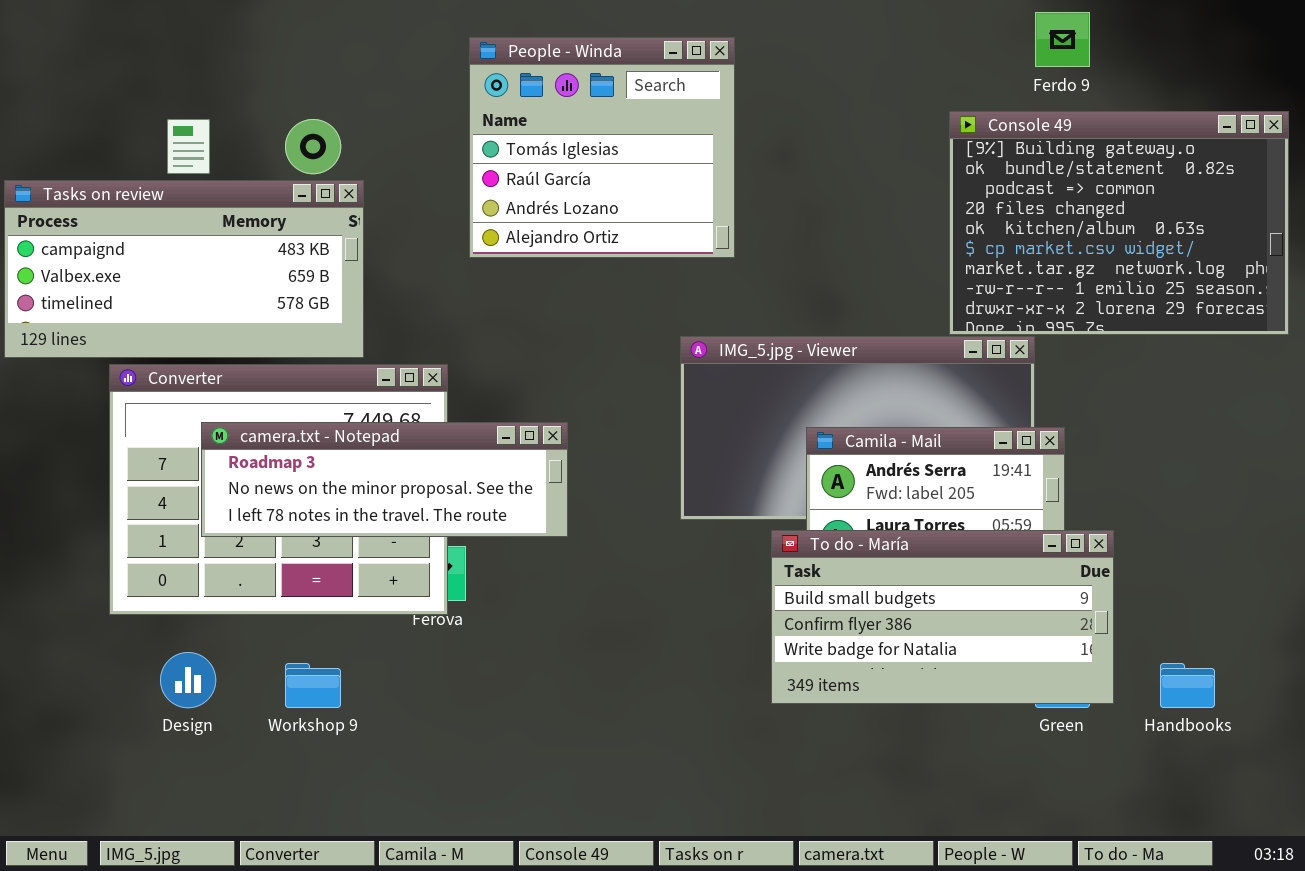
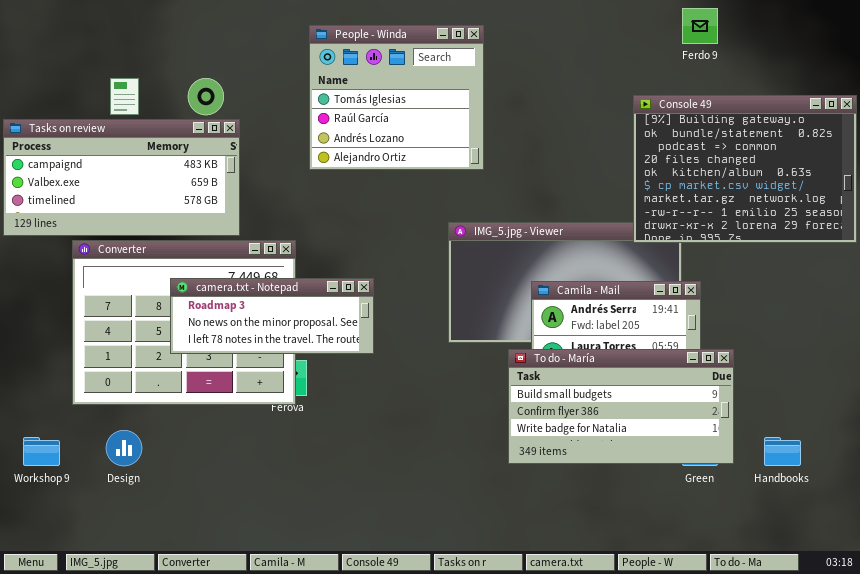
Console 49: [949,111,1289,335] -> [633,95,857,243], moved
camera.txt - Notepad: [201,422,568,537] -> [170,278,374,354], resized
Workshop 9: [285,663,341,708] -> [23,437,60,466], moved

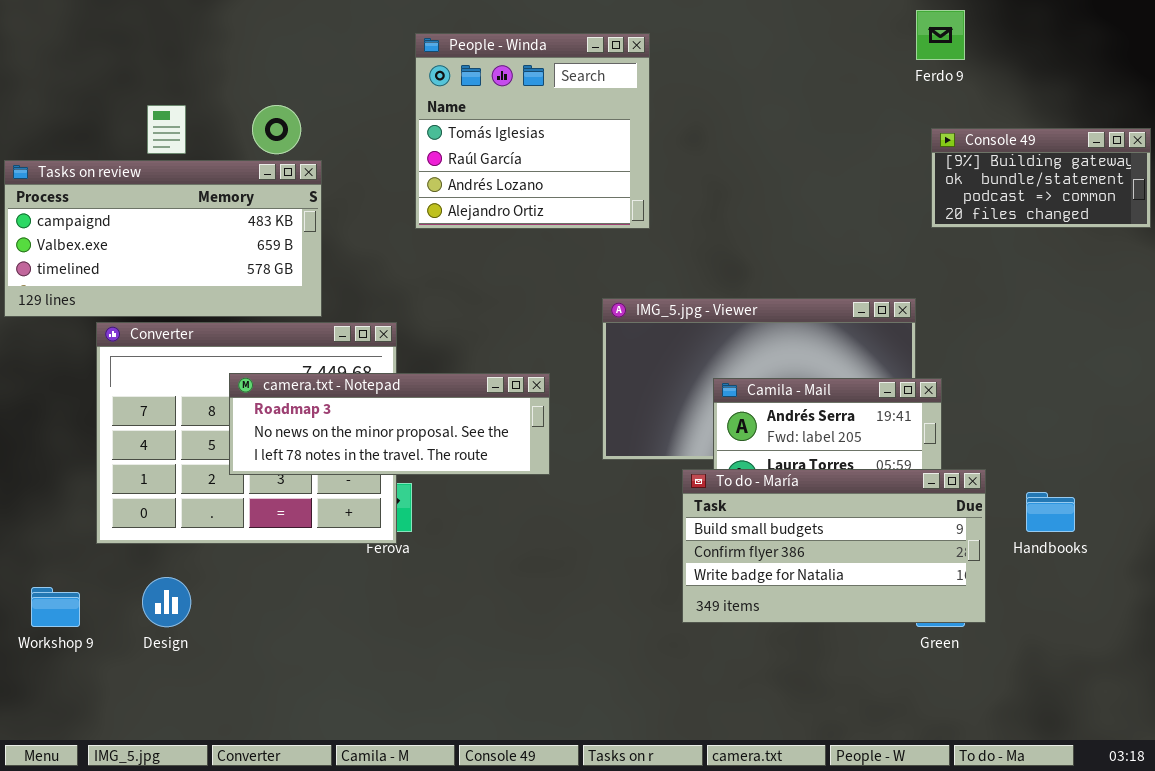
Console 49: [633,95,857,243] -> [931,128,1151,228], resized
camera.txt - Notepad: [170,278,374,354] -> [229,373,550,475], resized
Handbooks: [764,437,801,466] -> [1026,492,1075,532], moved

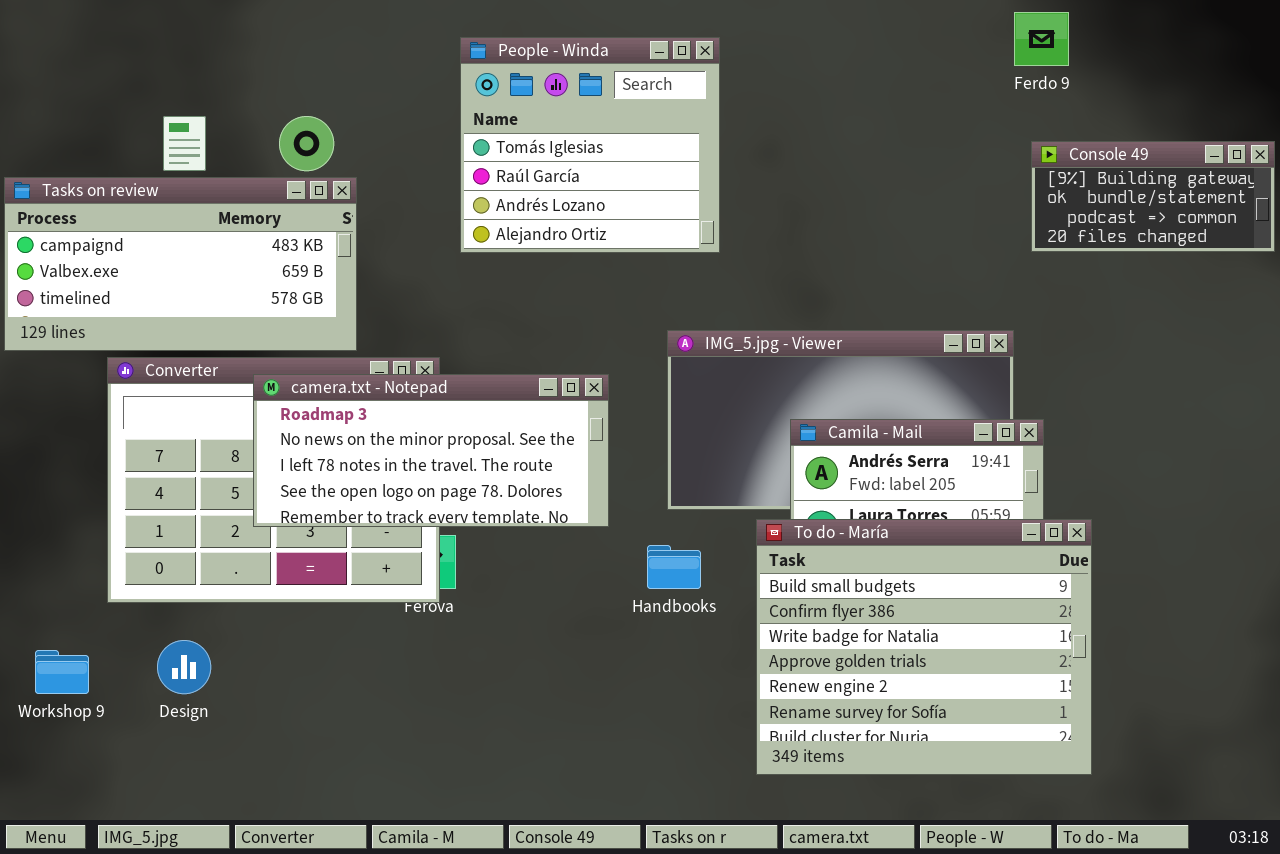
camera.txt - Notepad: [229,373,550,475] -> [253,374,609,527], resized
To do - María: [682,469,986,623] -> [756,519,1092,775], resized
Handbooks: [1026,492,1075,532] -> [647,545,701,589], moved

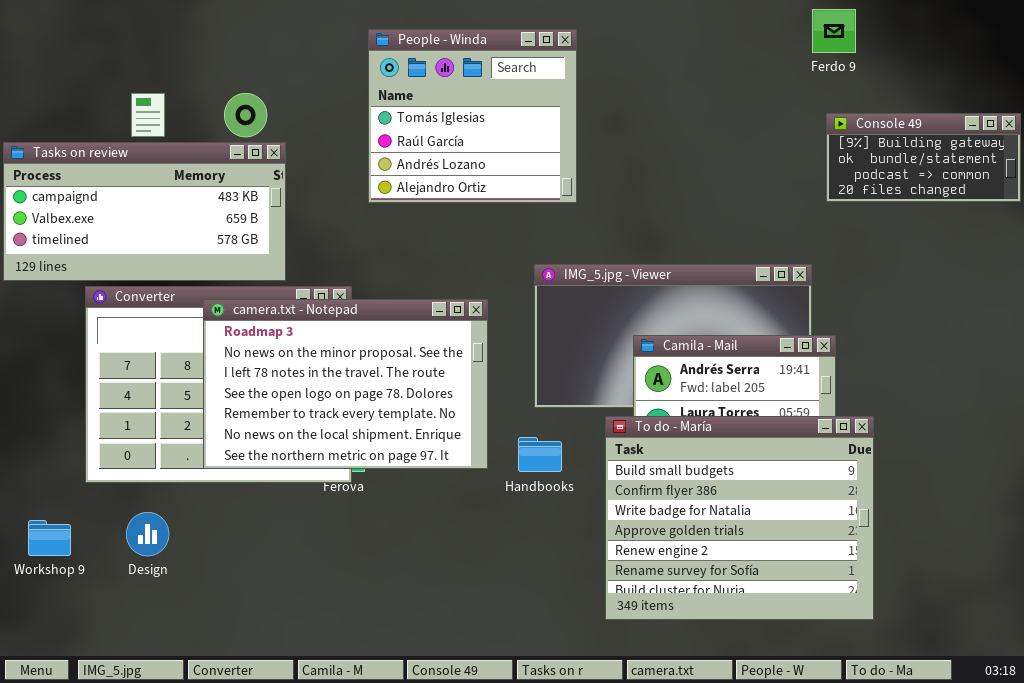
camera.txt - Notepad: [253,374,609,527] -> [203,299,488,469], resized

